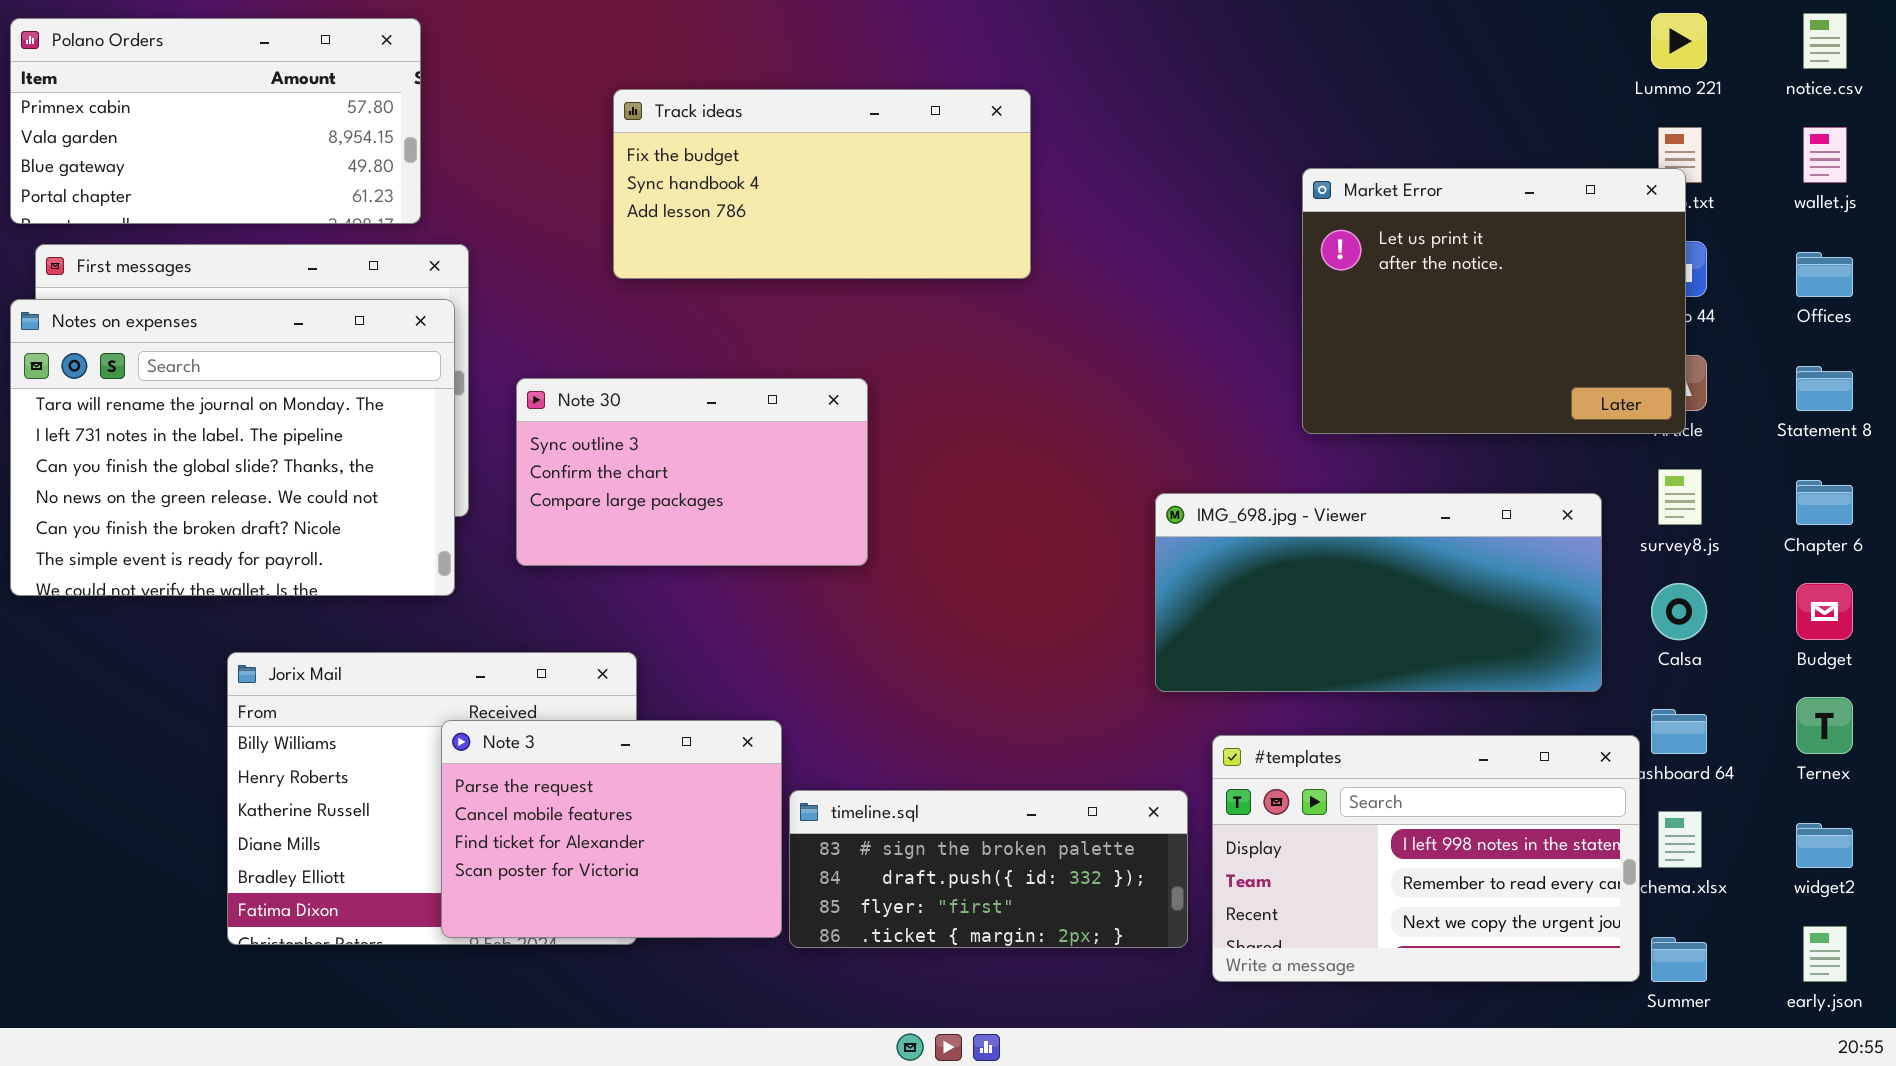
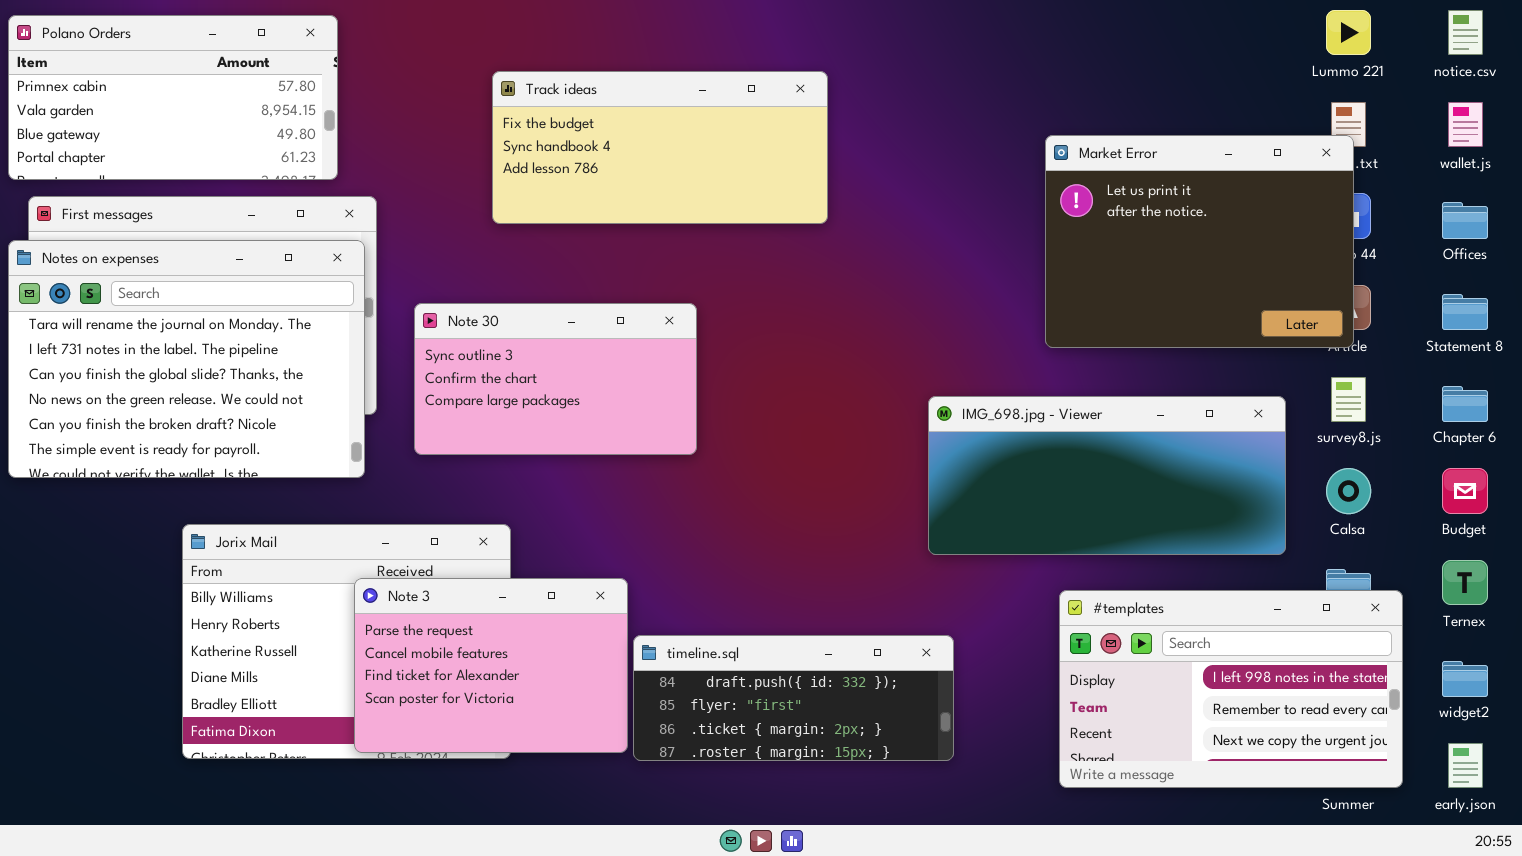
#templates: [1212,735,1640,982] -> [1059,590,1403,788], moved
timeline.sql: [789,790,1188,948] -> [633,635,954,761], scrolled down 1 row

